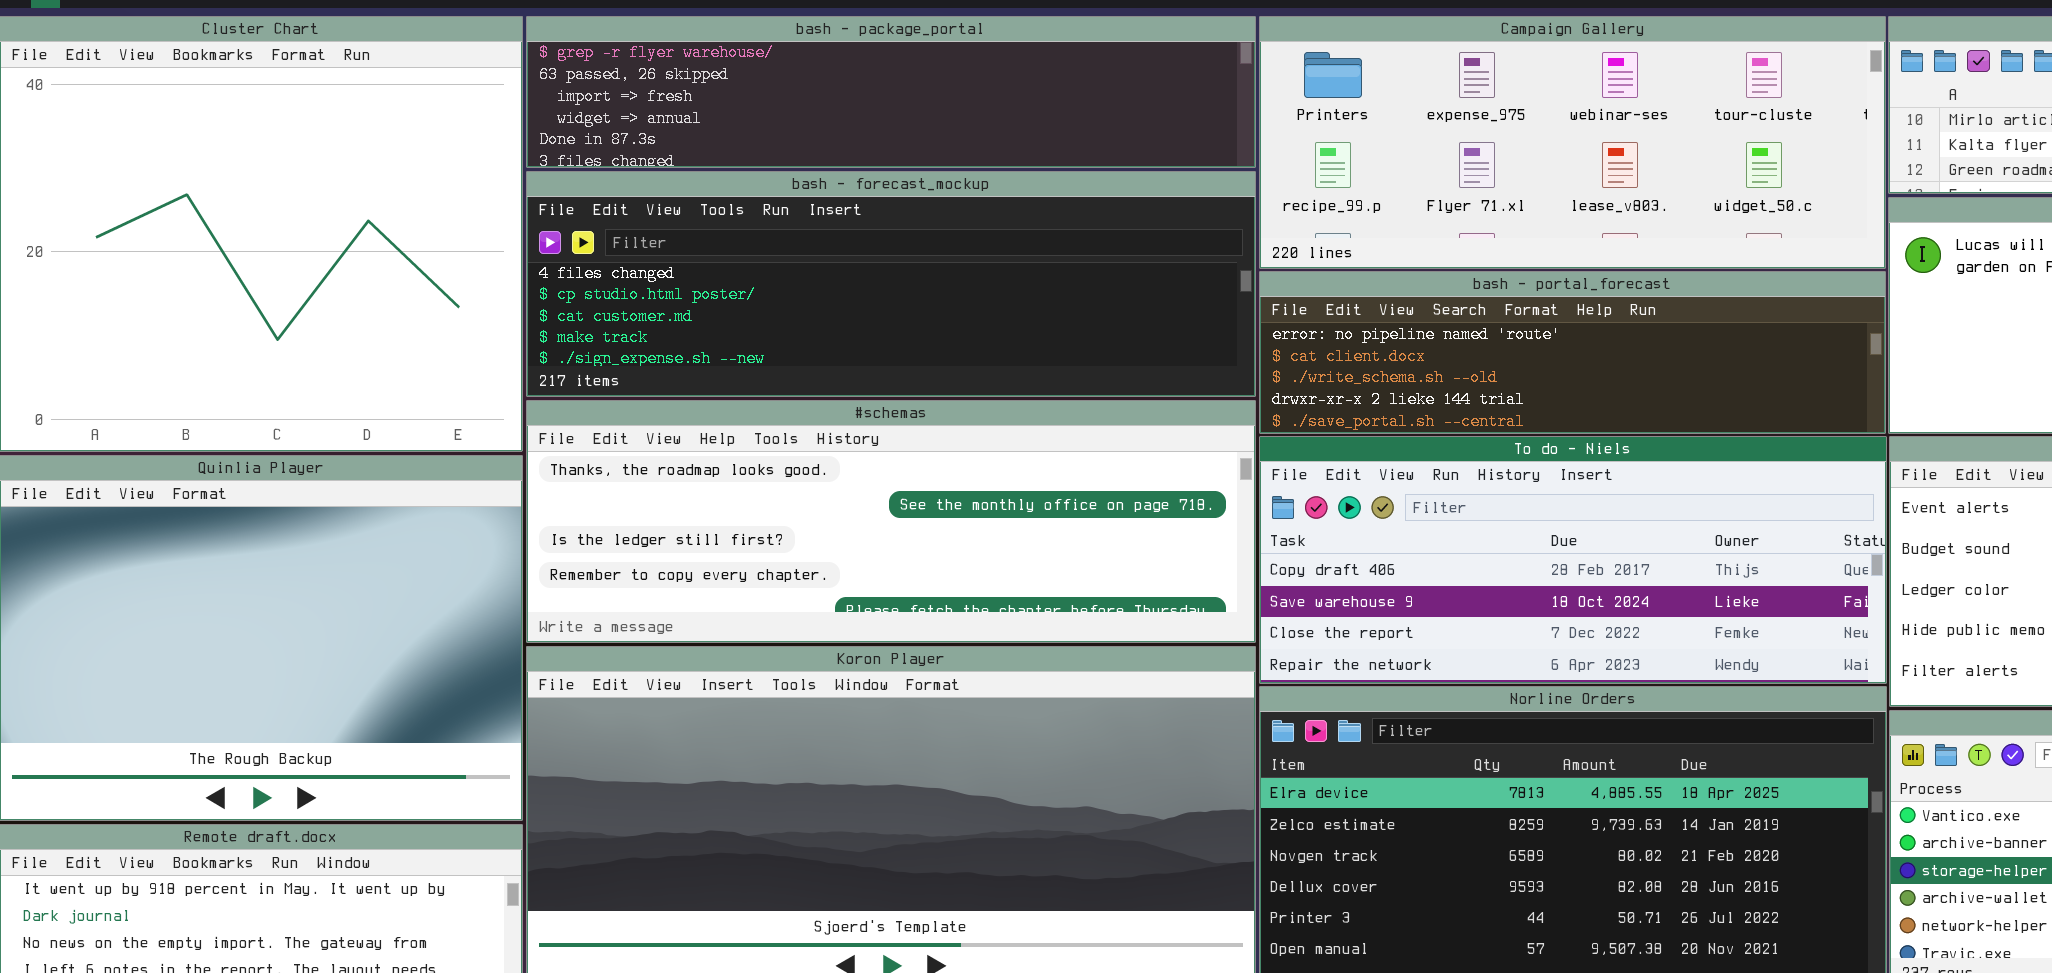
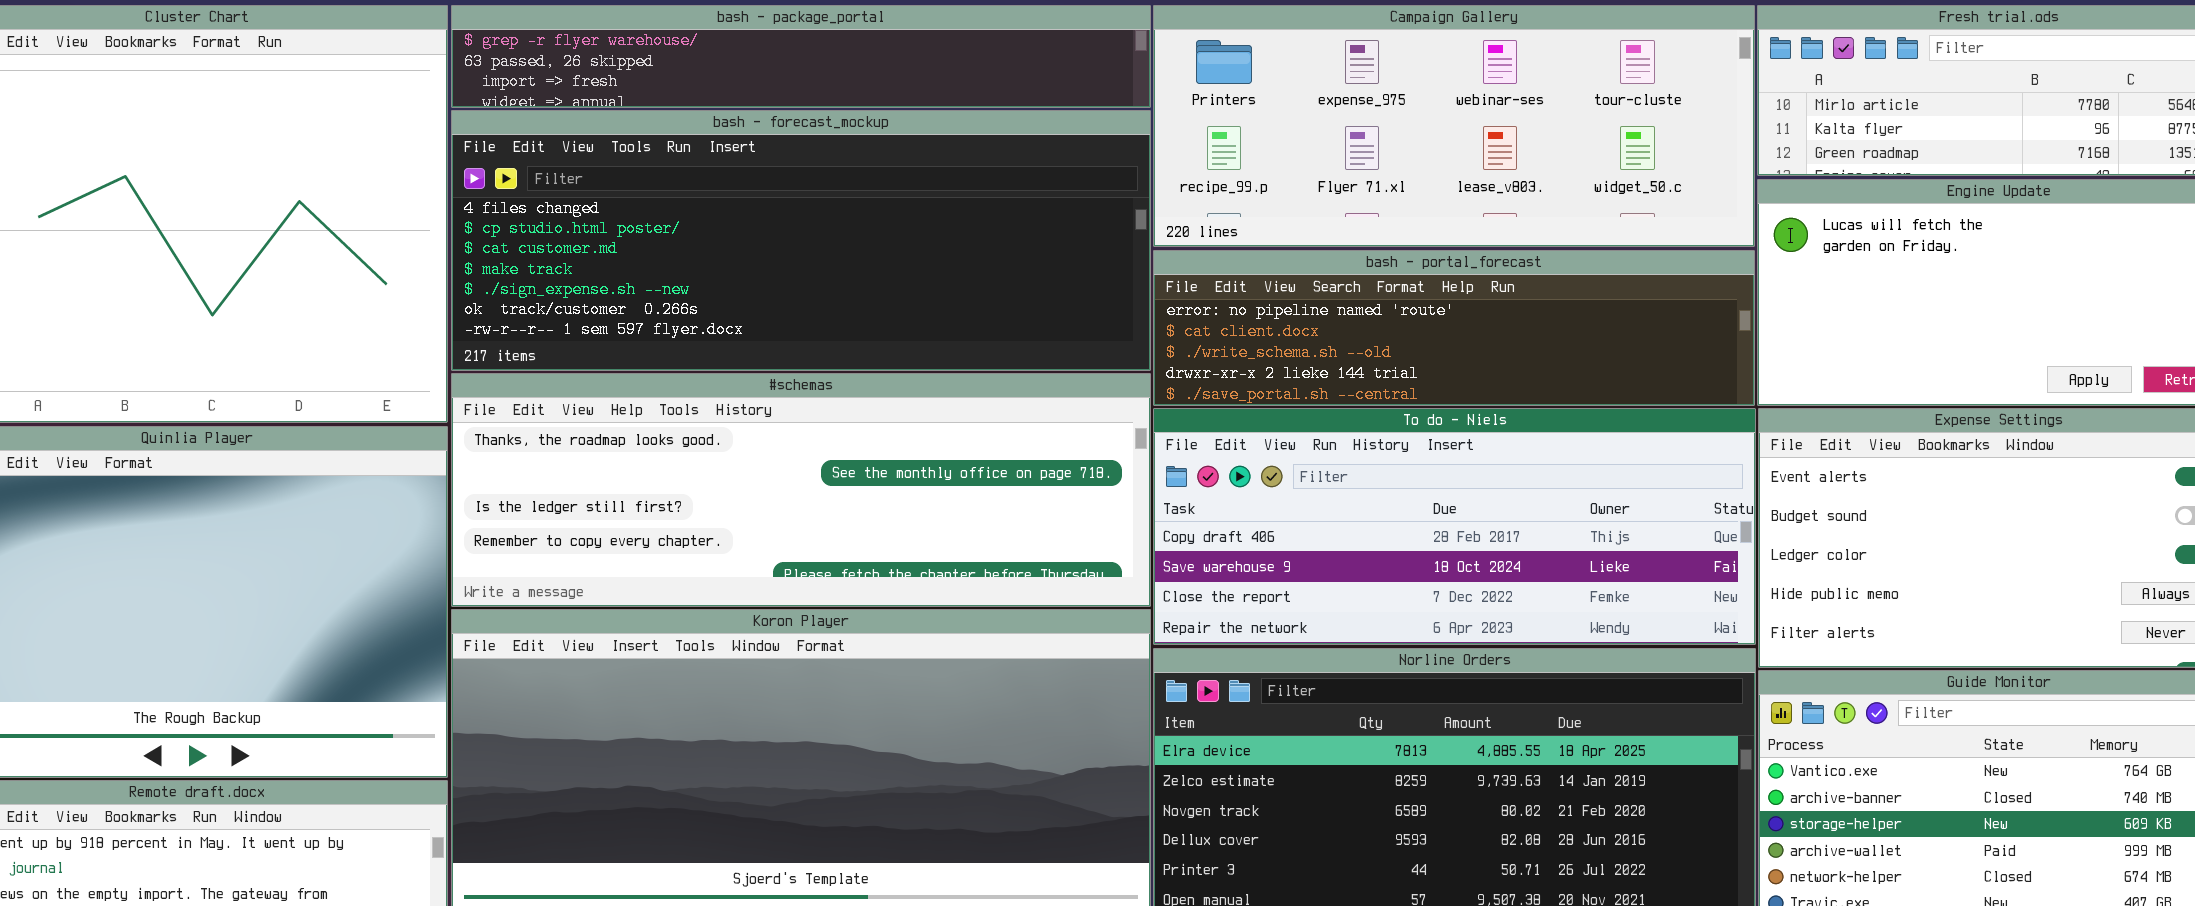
bash - package_portal: [526,16,1256,168] -> [451,5,1151,108], resized
bash - forecast_mockup: [526,171,1256,397] -> [451,110,1151,371], resized

